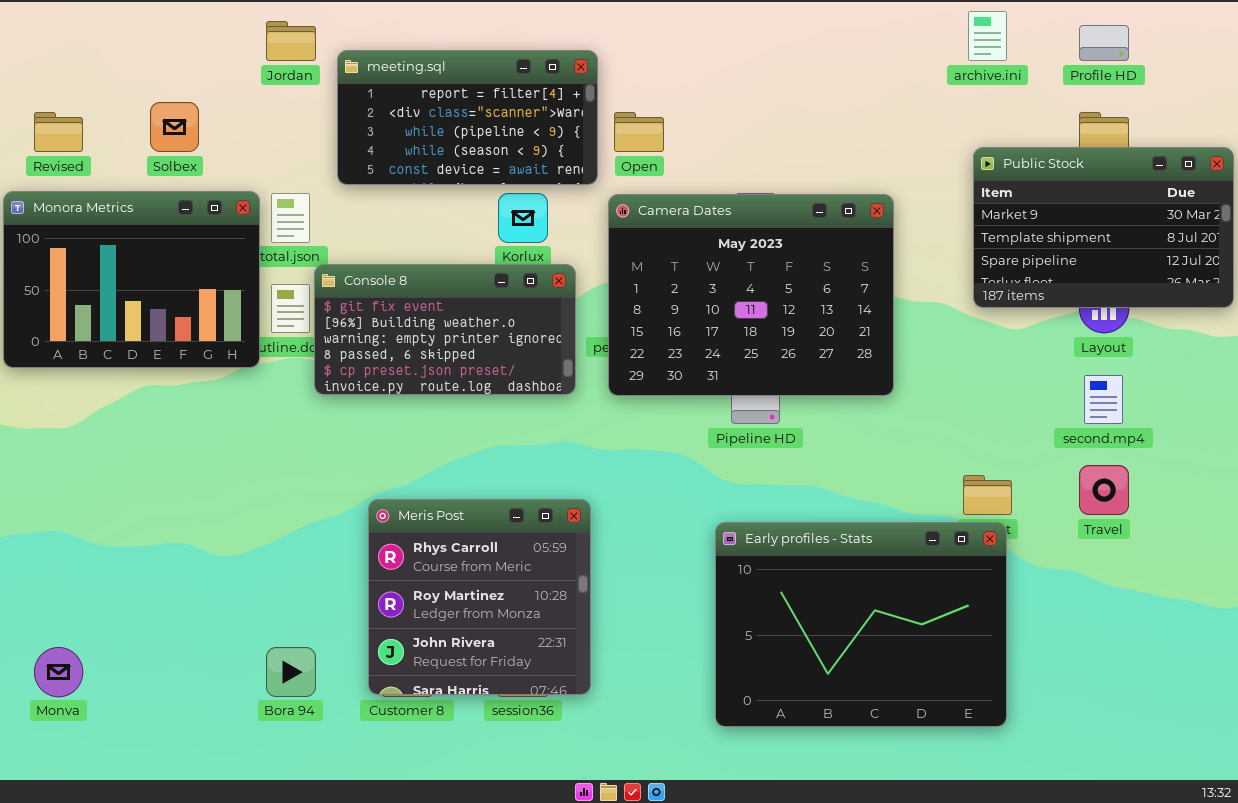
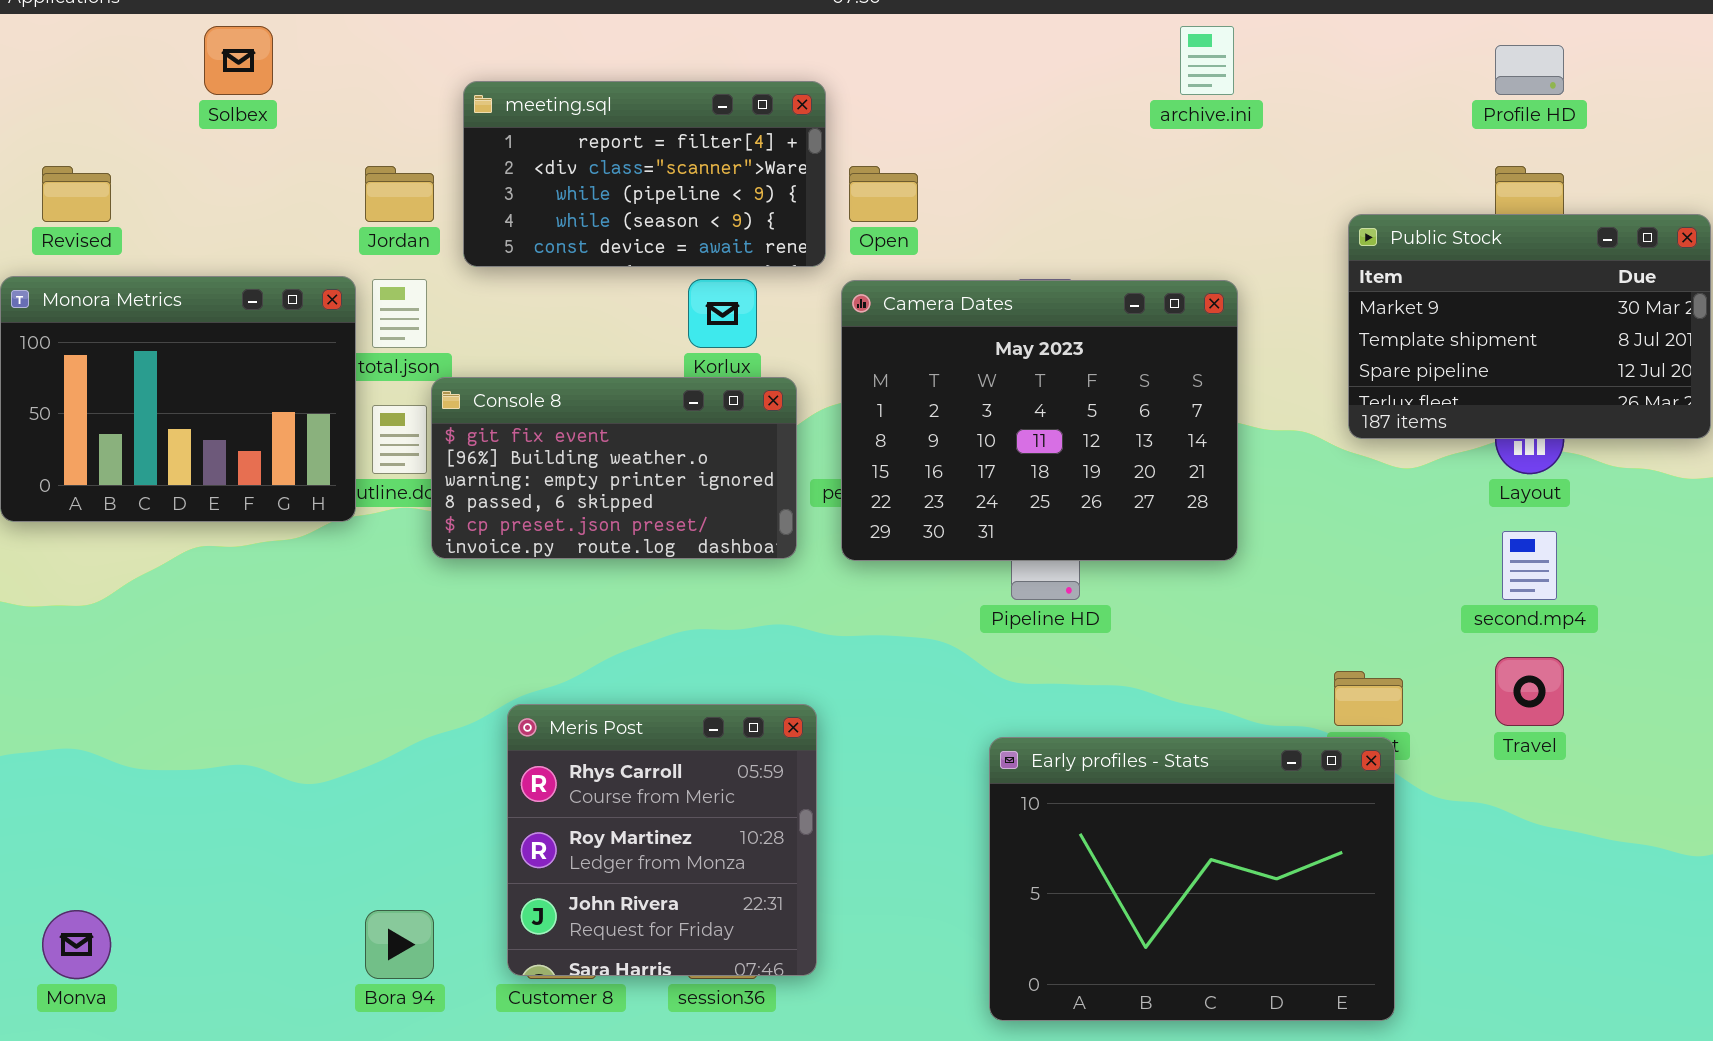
archive.ini: [968,11,1007,61] -> [1180,26,1234,95], moved
Jordan: [266,21,316,61] -> [365,166,434,222], moved
Solbex: [150,102,199,152] -> [204,26,273,95], moved

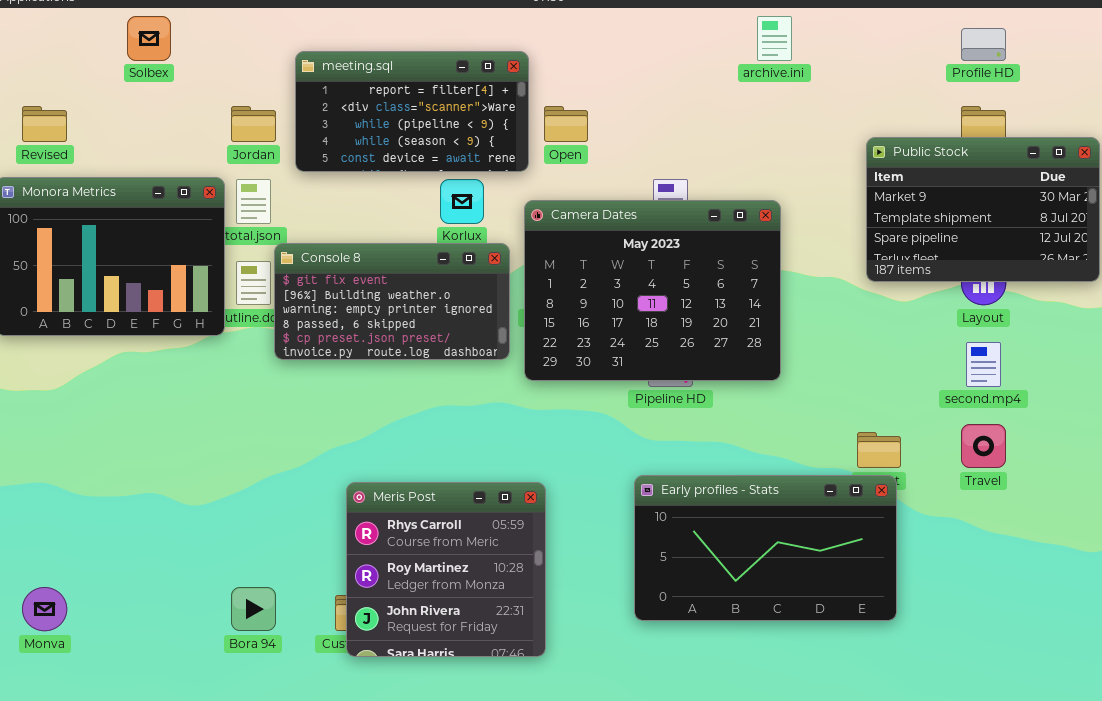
Camera Dates: [841,280,1238,561] -> [524,200,781,381], moved
Meris Post: [507,704,817,976] -> [346,482,546,657], moved
Early profiles - Stats: [989,737,1395,1021] -> [634,475,897,621], resized

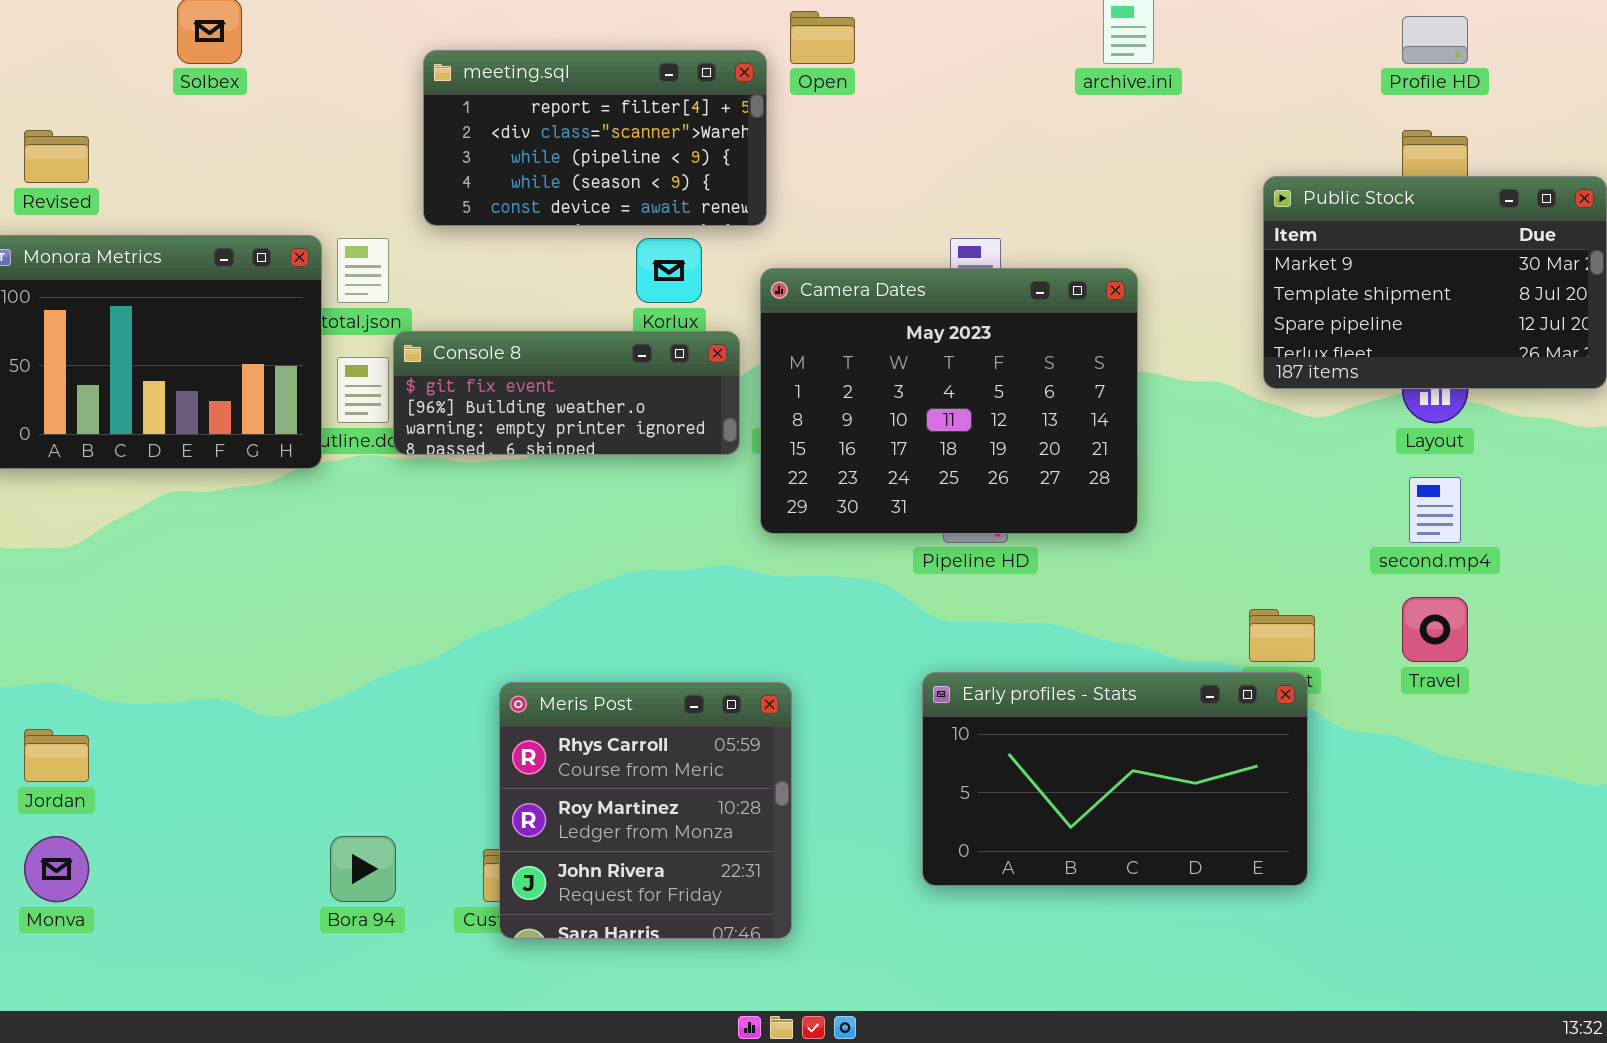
Jordan: [231,106,276,142] -> [24,729,89,782], moved
Open: [544,106,588,142] -> [790,11,855,64], moved
Console 8: [274,243,510,360] -> [393,331,740,455], resized

